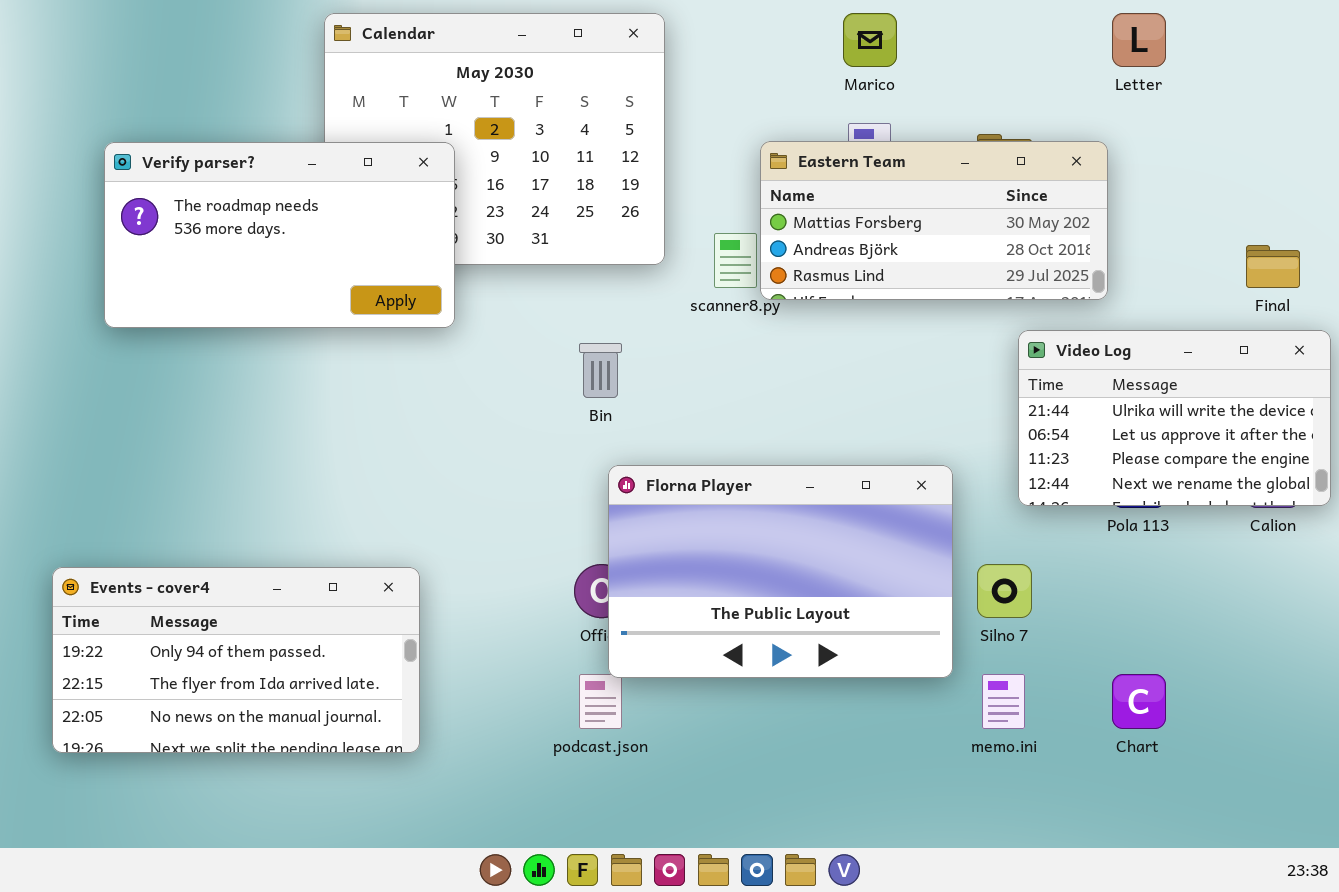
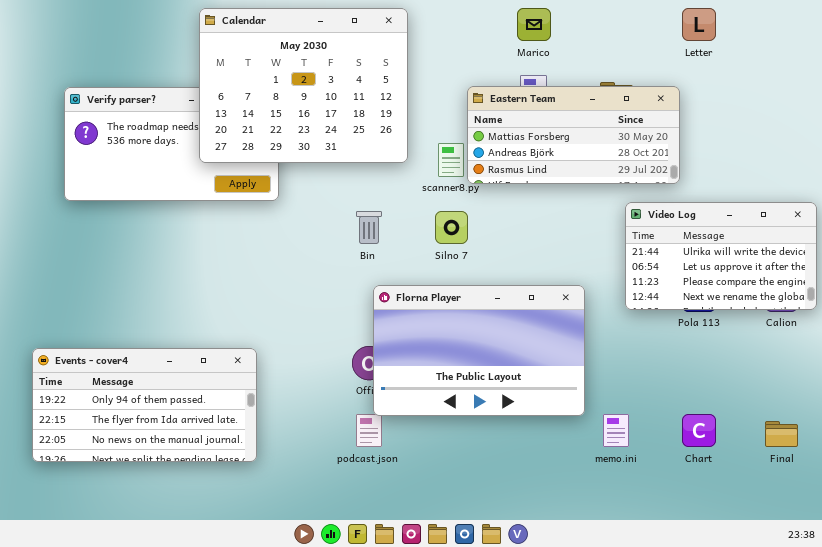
Calendar: [324,13,665,265] -> [199,8,408,163], raised
Final: [1246,245,1300,288] -> [765,421,798,447], moved
Silno 7: [977,564,1032,618] -> [435,211,468,244], moved

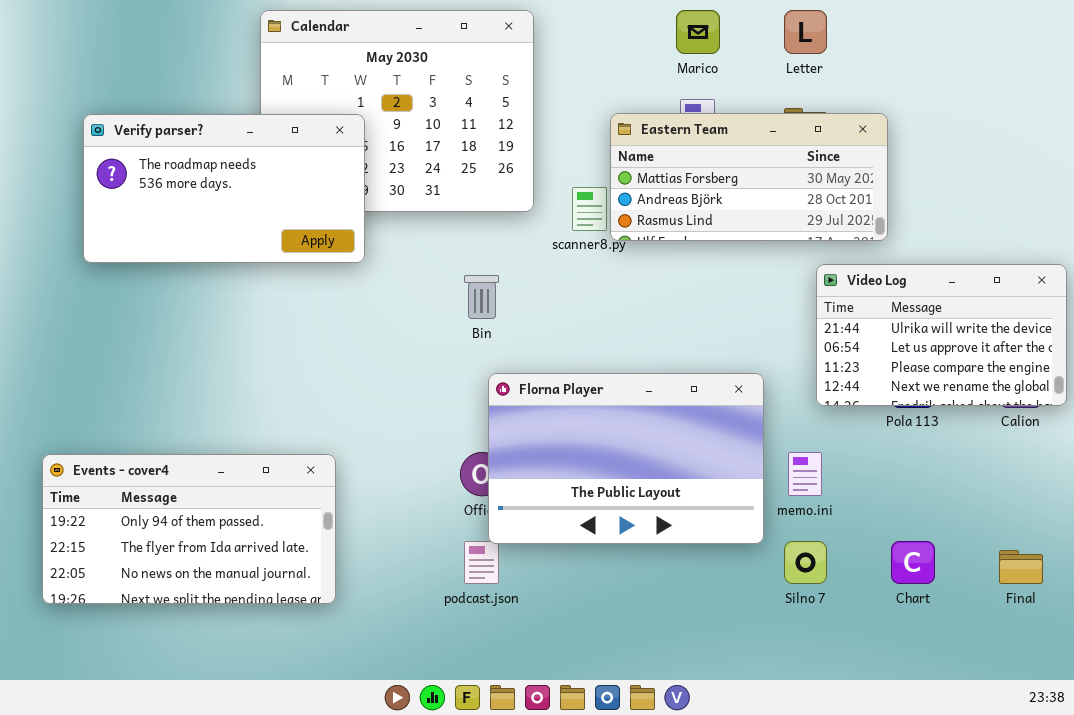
Letter: [682,8,716,41] -> [784,10,827,54], moved
Verify parser?: [64,87,279,201] -> [83,114,365,263], raised
Silno 7: [435,211,468,244] -> [784,541,827,584], moved
memo.ini: [603,414,629,447] -> [788,452,822,496], moved

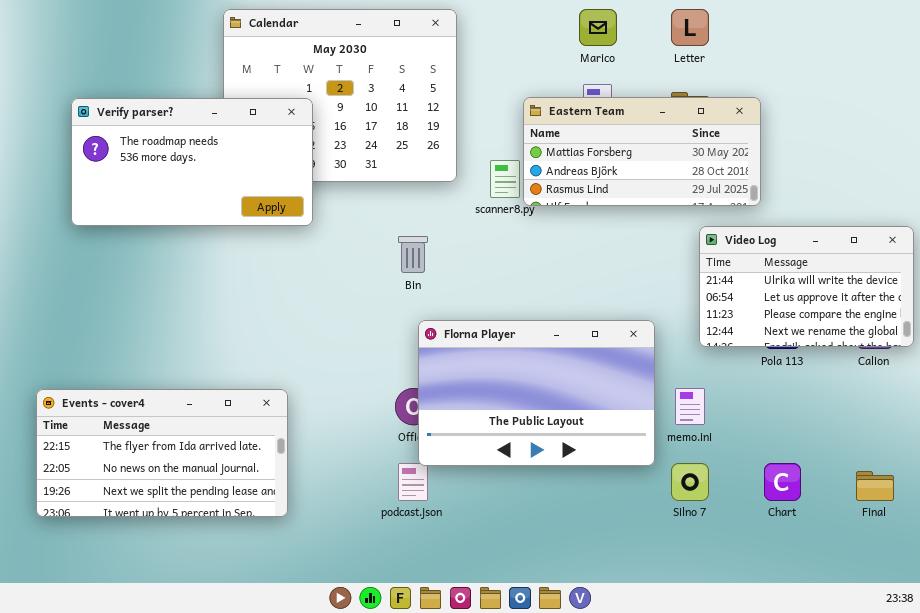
Events - cover4: [42,454,336,604] -> [36,389,288,517], scrolled down 1 row

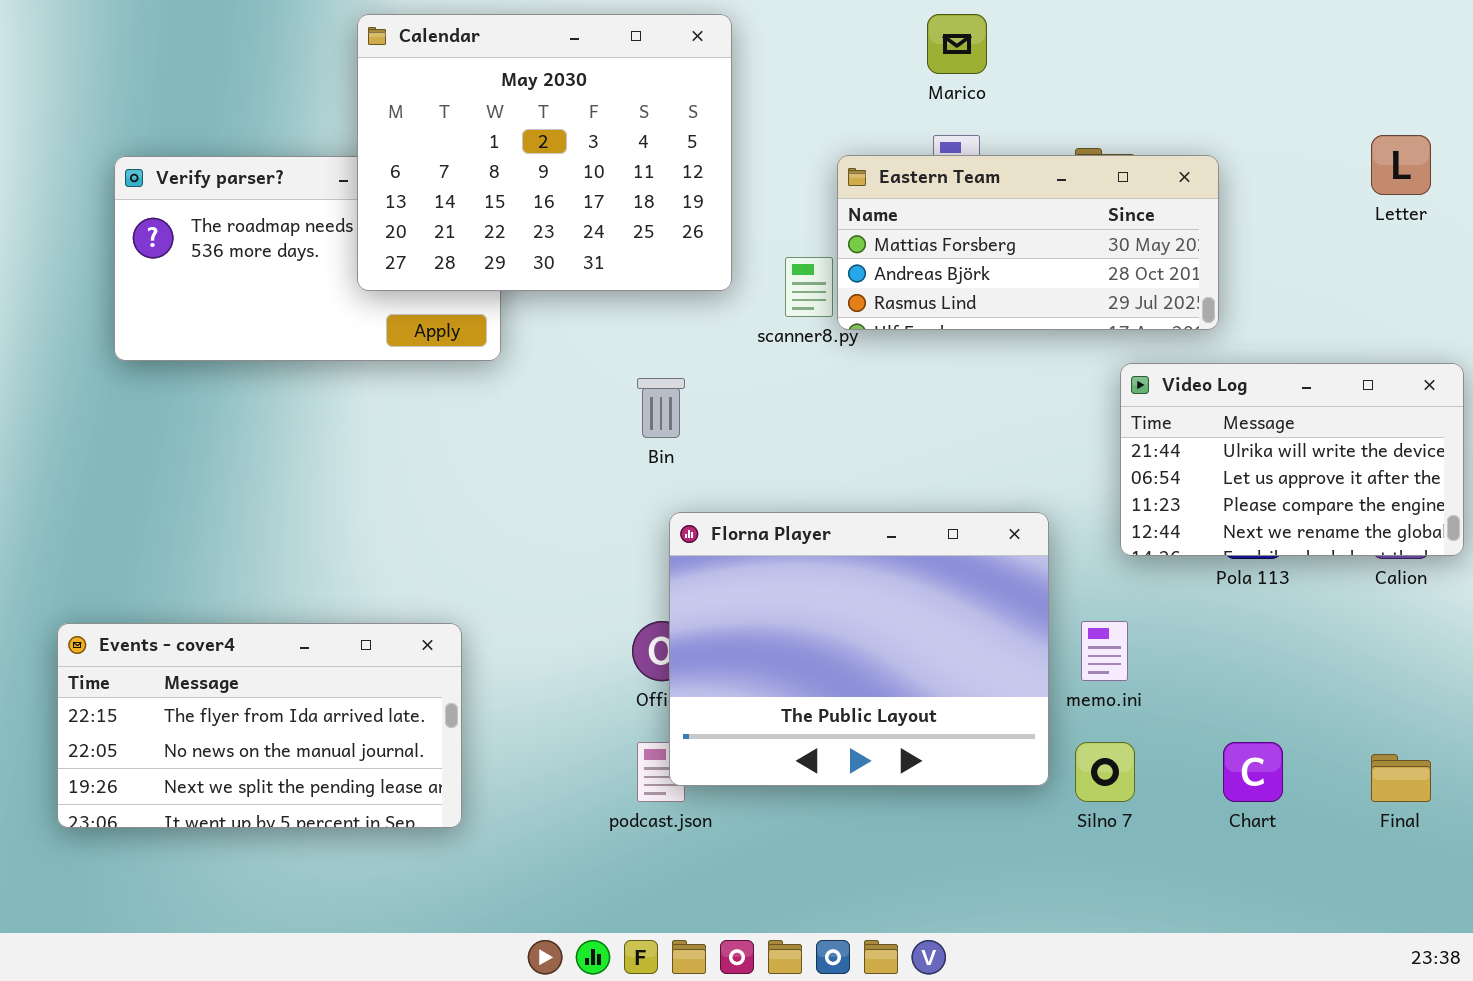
Calendar: [223,9,457,182] -> [357,14,732,291], raised
Letter: [671,9,709,46] -> [1371,135,1431,195], moved
Florna Player: [418,320,655,466] -> [669,512,1049,786], resized

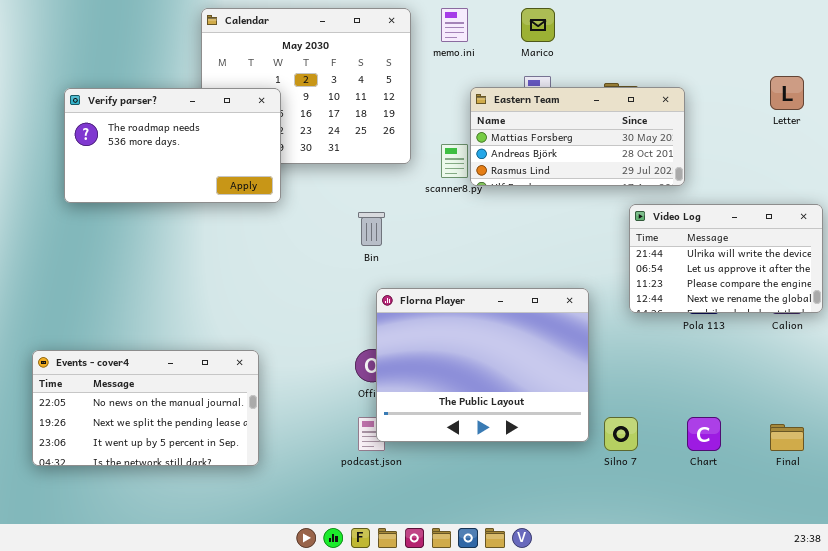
Verify parser?: [114,156,501,361] -> [64,88,281,203], raised
memo.ini: [1081,621,1128,681] -> [441,8,468,42], moved
Events - cover4: [57,623,462,828] -> [32,350,259,466], scrolled down 1 row

